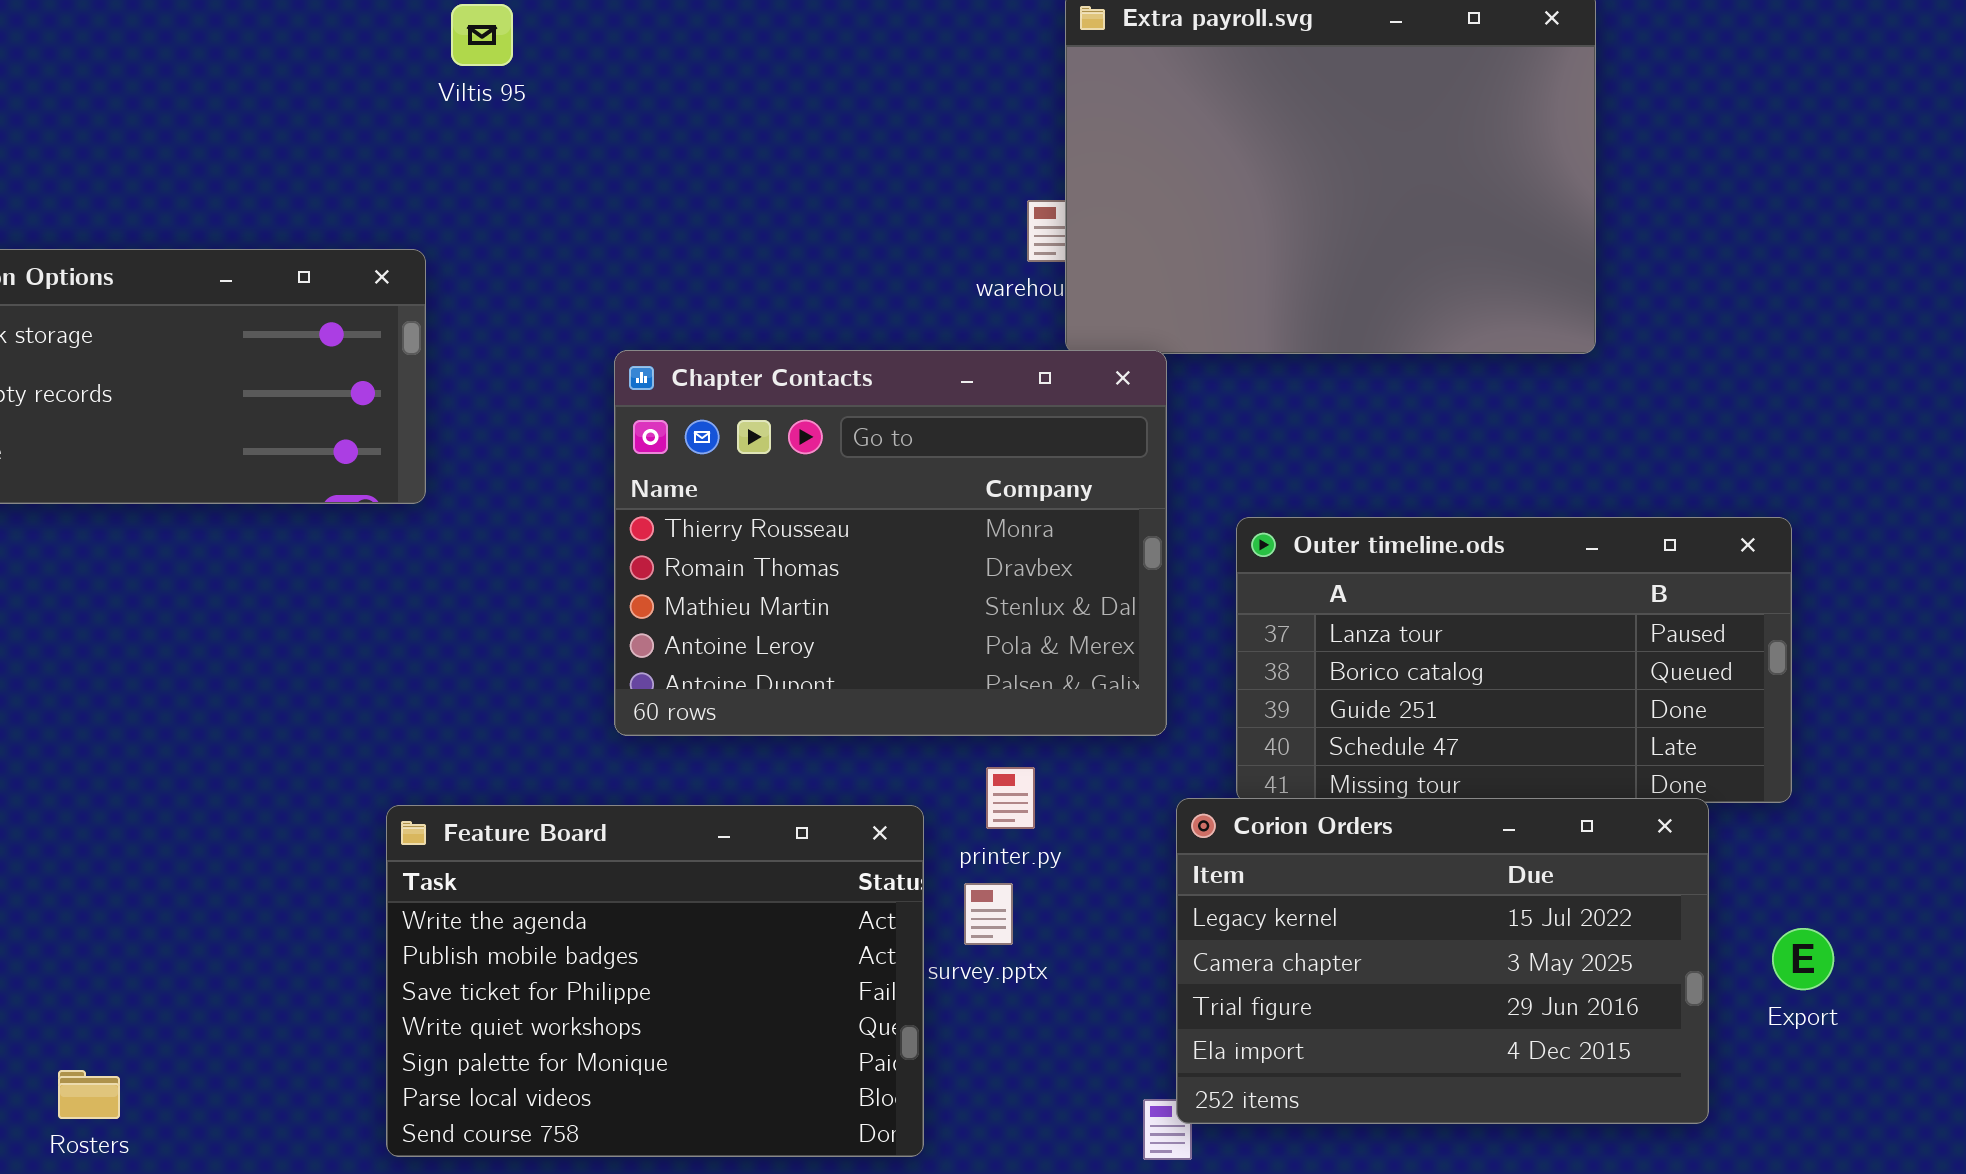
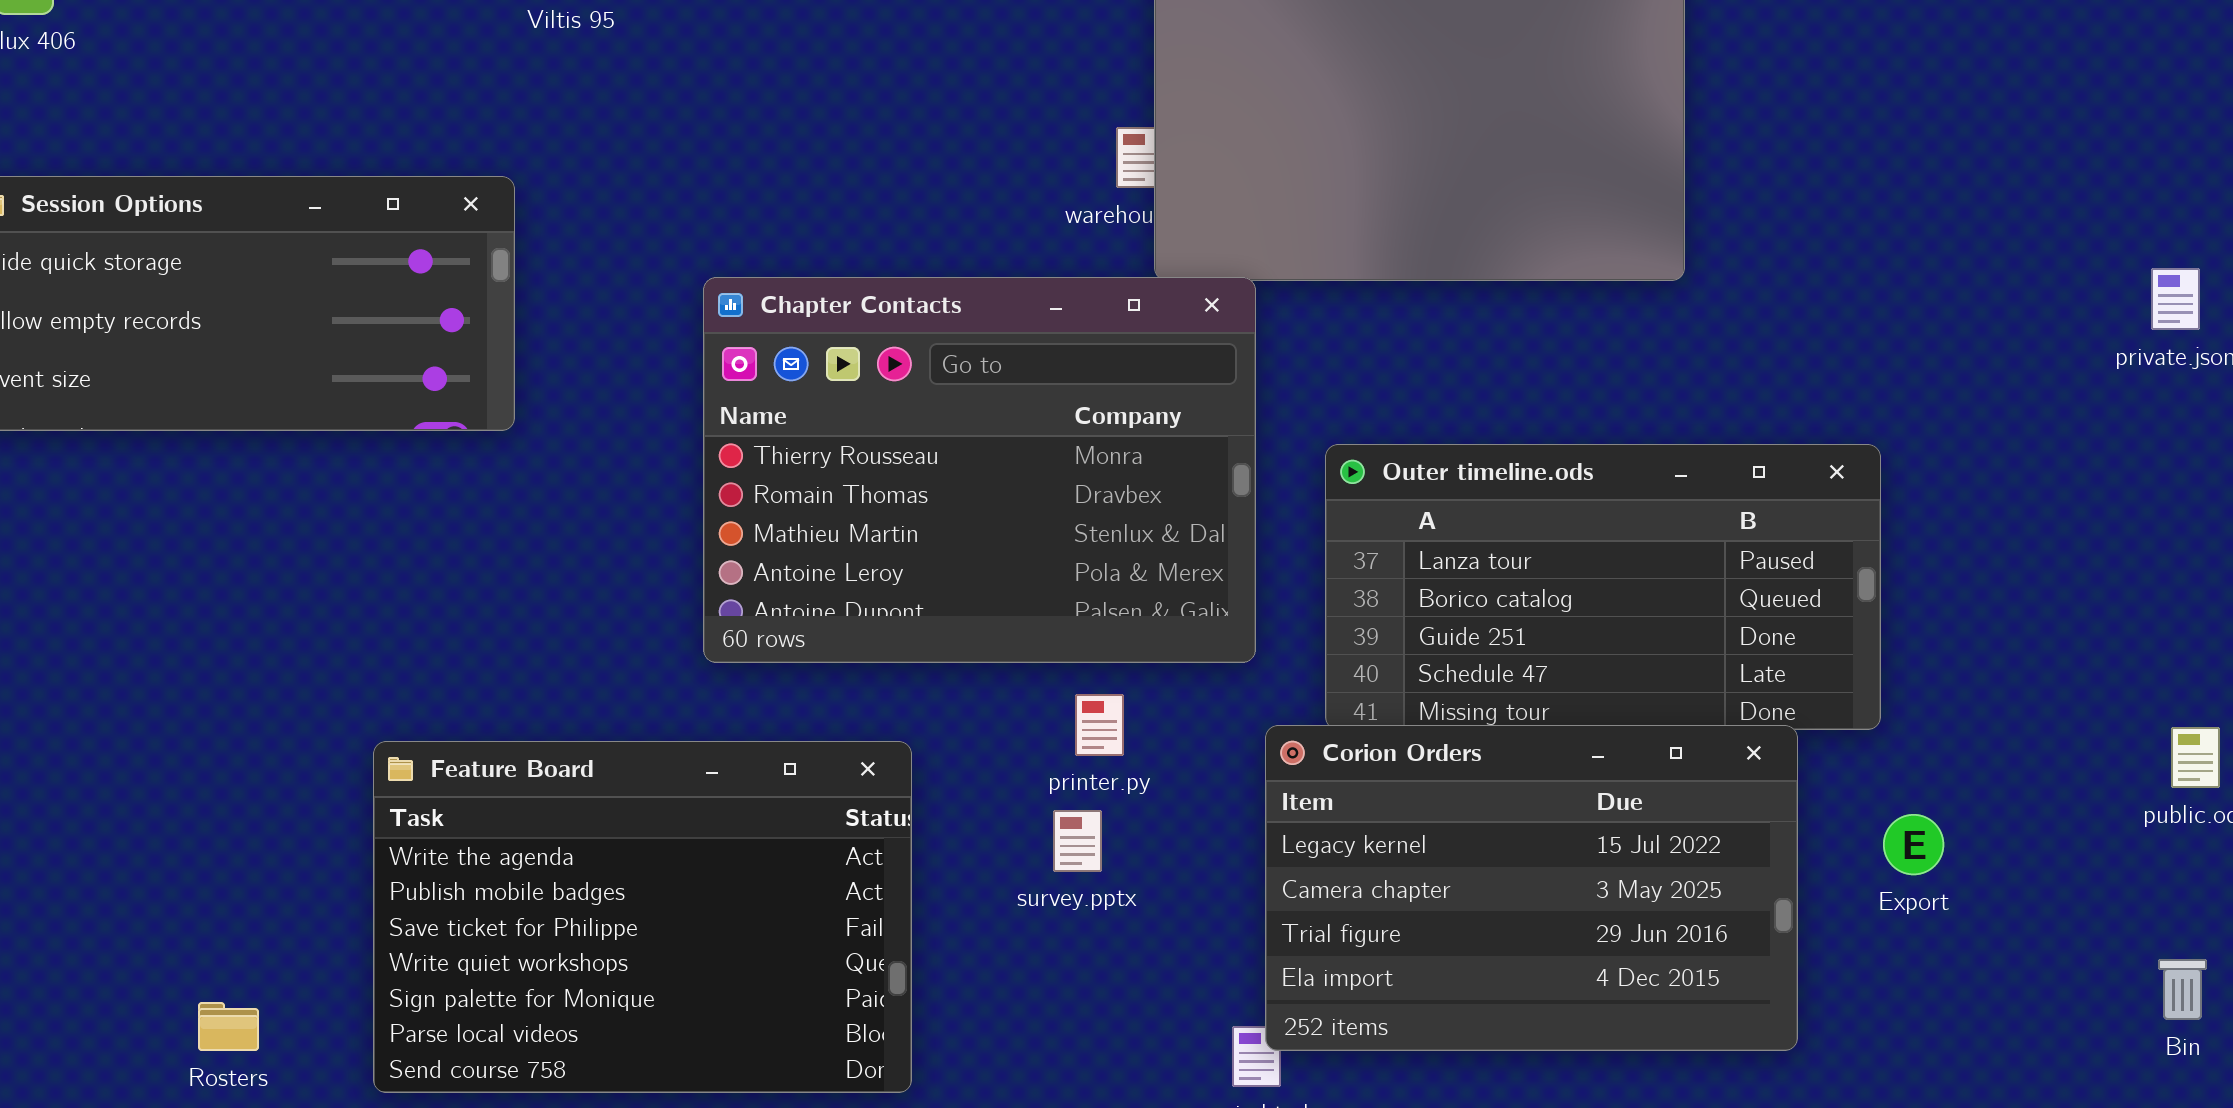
Feature Board: [386,805,924,1157] -> [373,741,912,1093], moved
Export: [1772,928,1834,990] -> [1883,814,1944,875], moved
Rosters: [58,1070,120,1119] -> [198,1002,259,1051], moved

